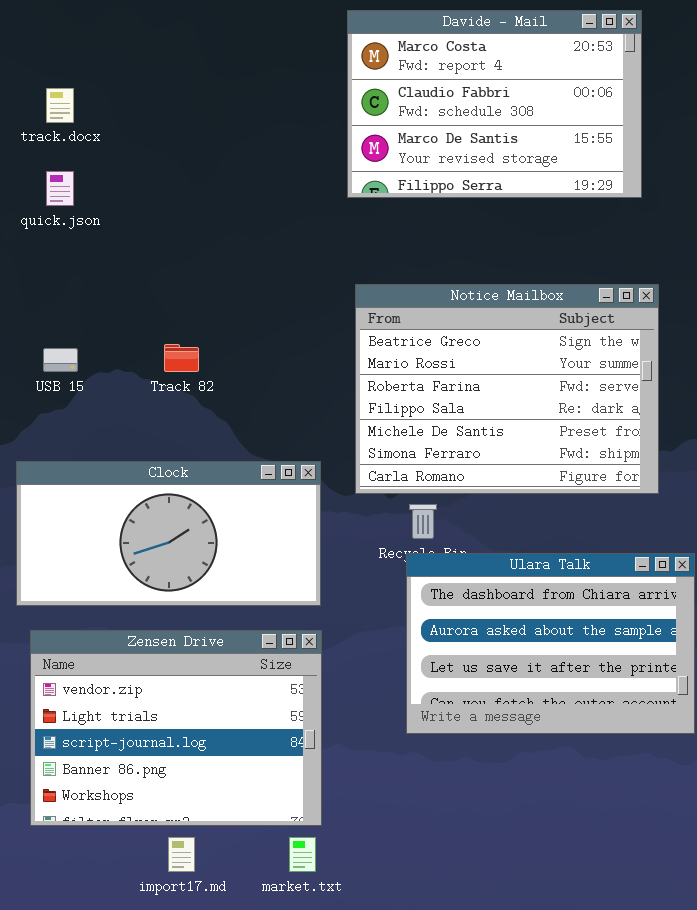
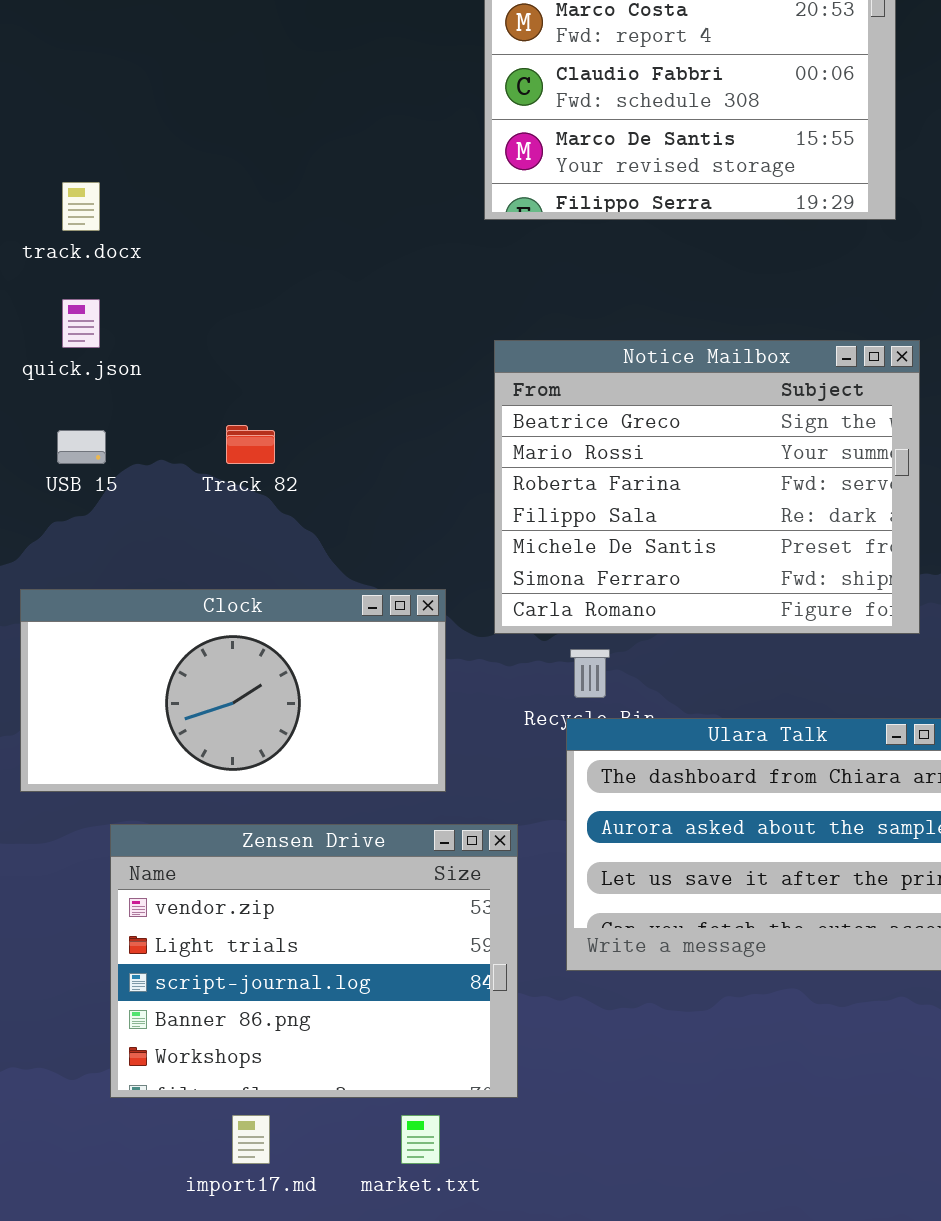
track.docx: [46,88,74,123] -> [62,182,100,231], moved
quick.json: [46,171,74,206] -> [62,299,100,348], moved
Zensen Drive: [30,630,322,826] -> [110,824,518,1098], moved

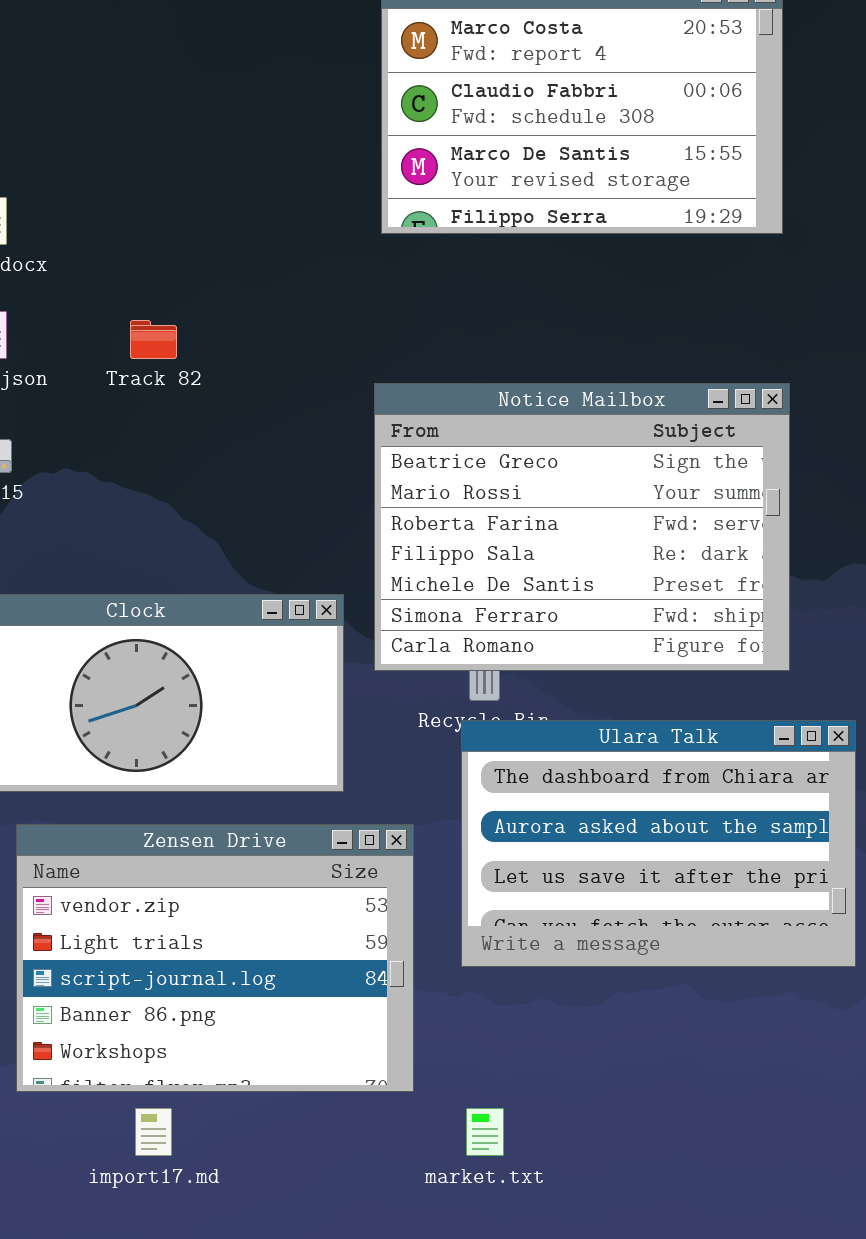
Notice Mailbox: [494,340,920,634] -> [374,383,790,671], moved
Track 82: [226,425,275,464] -> [130,320,177,359], moved
market.txt: [401,1115,440,1164] -> [466,1108,504,1156], moved

